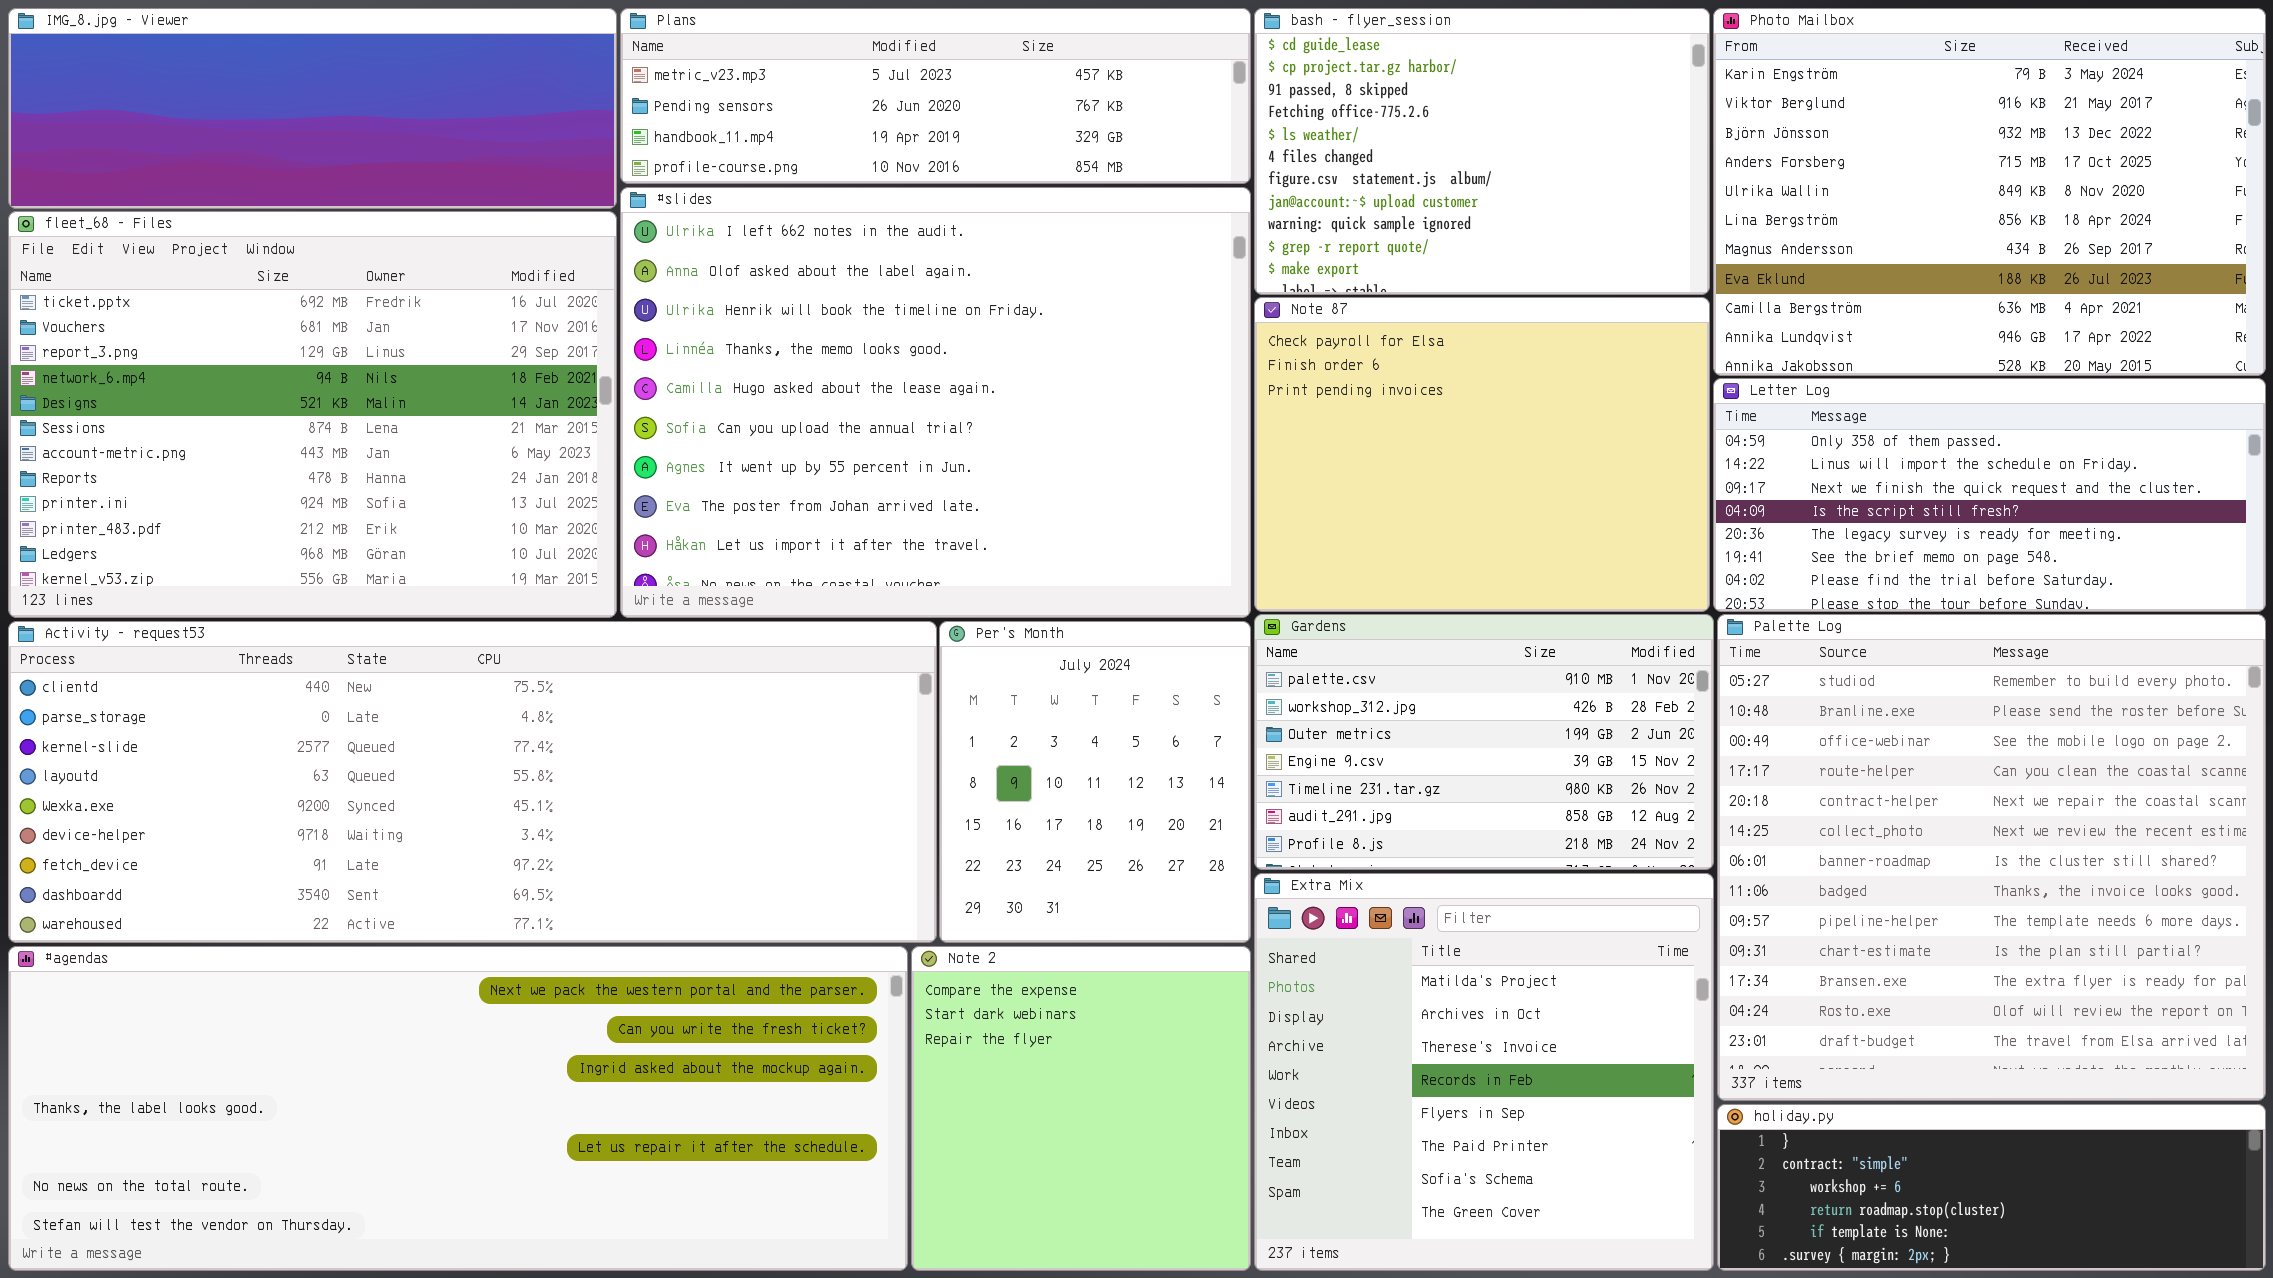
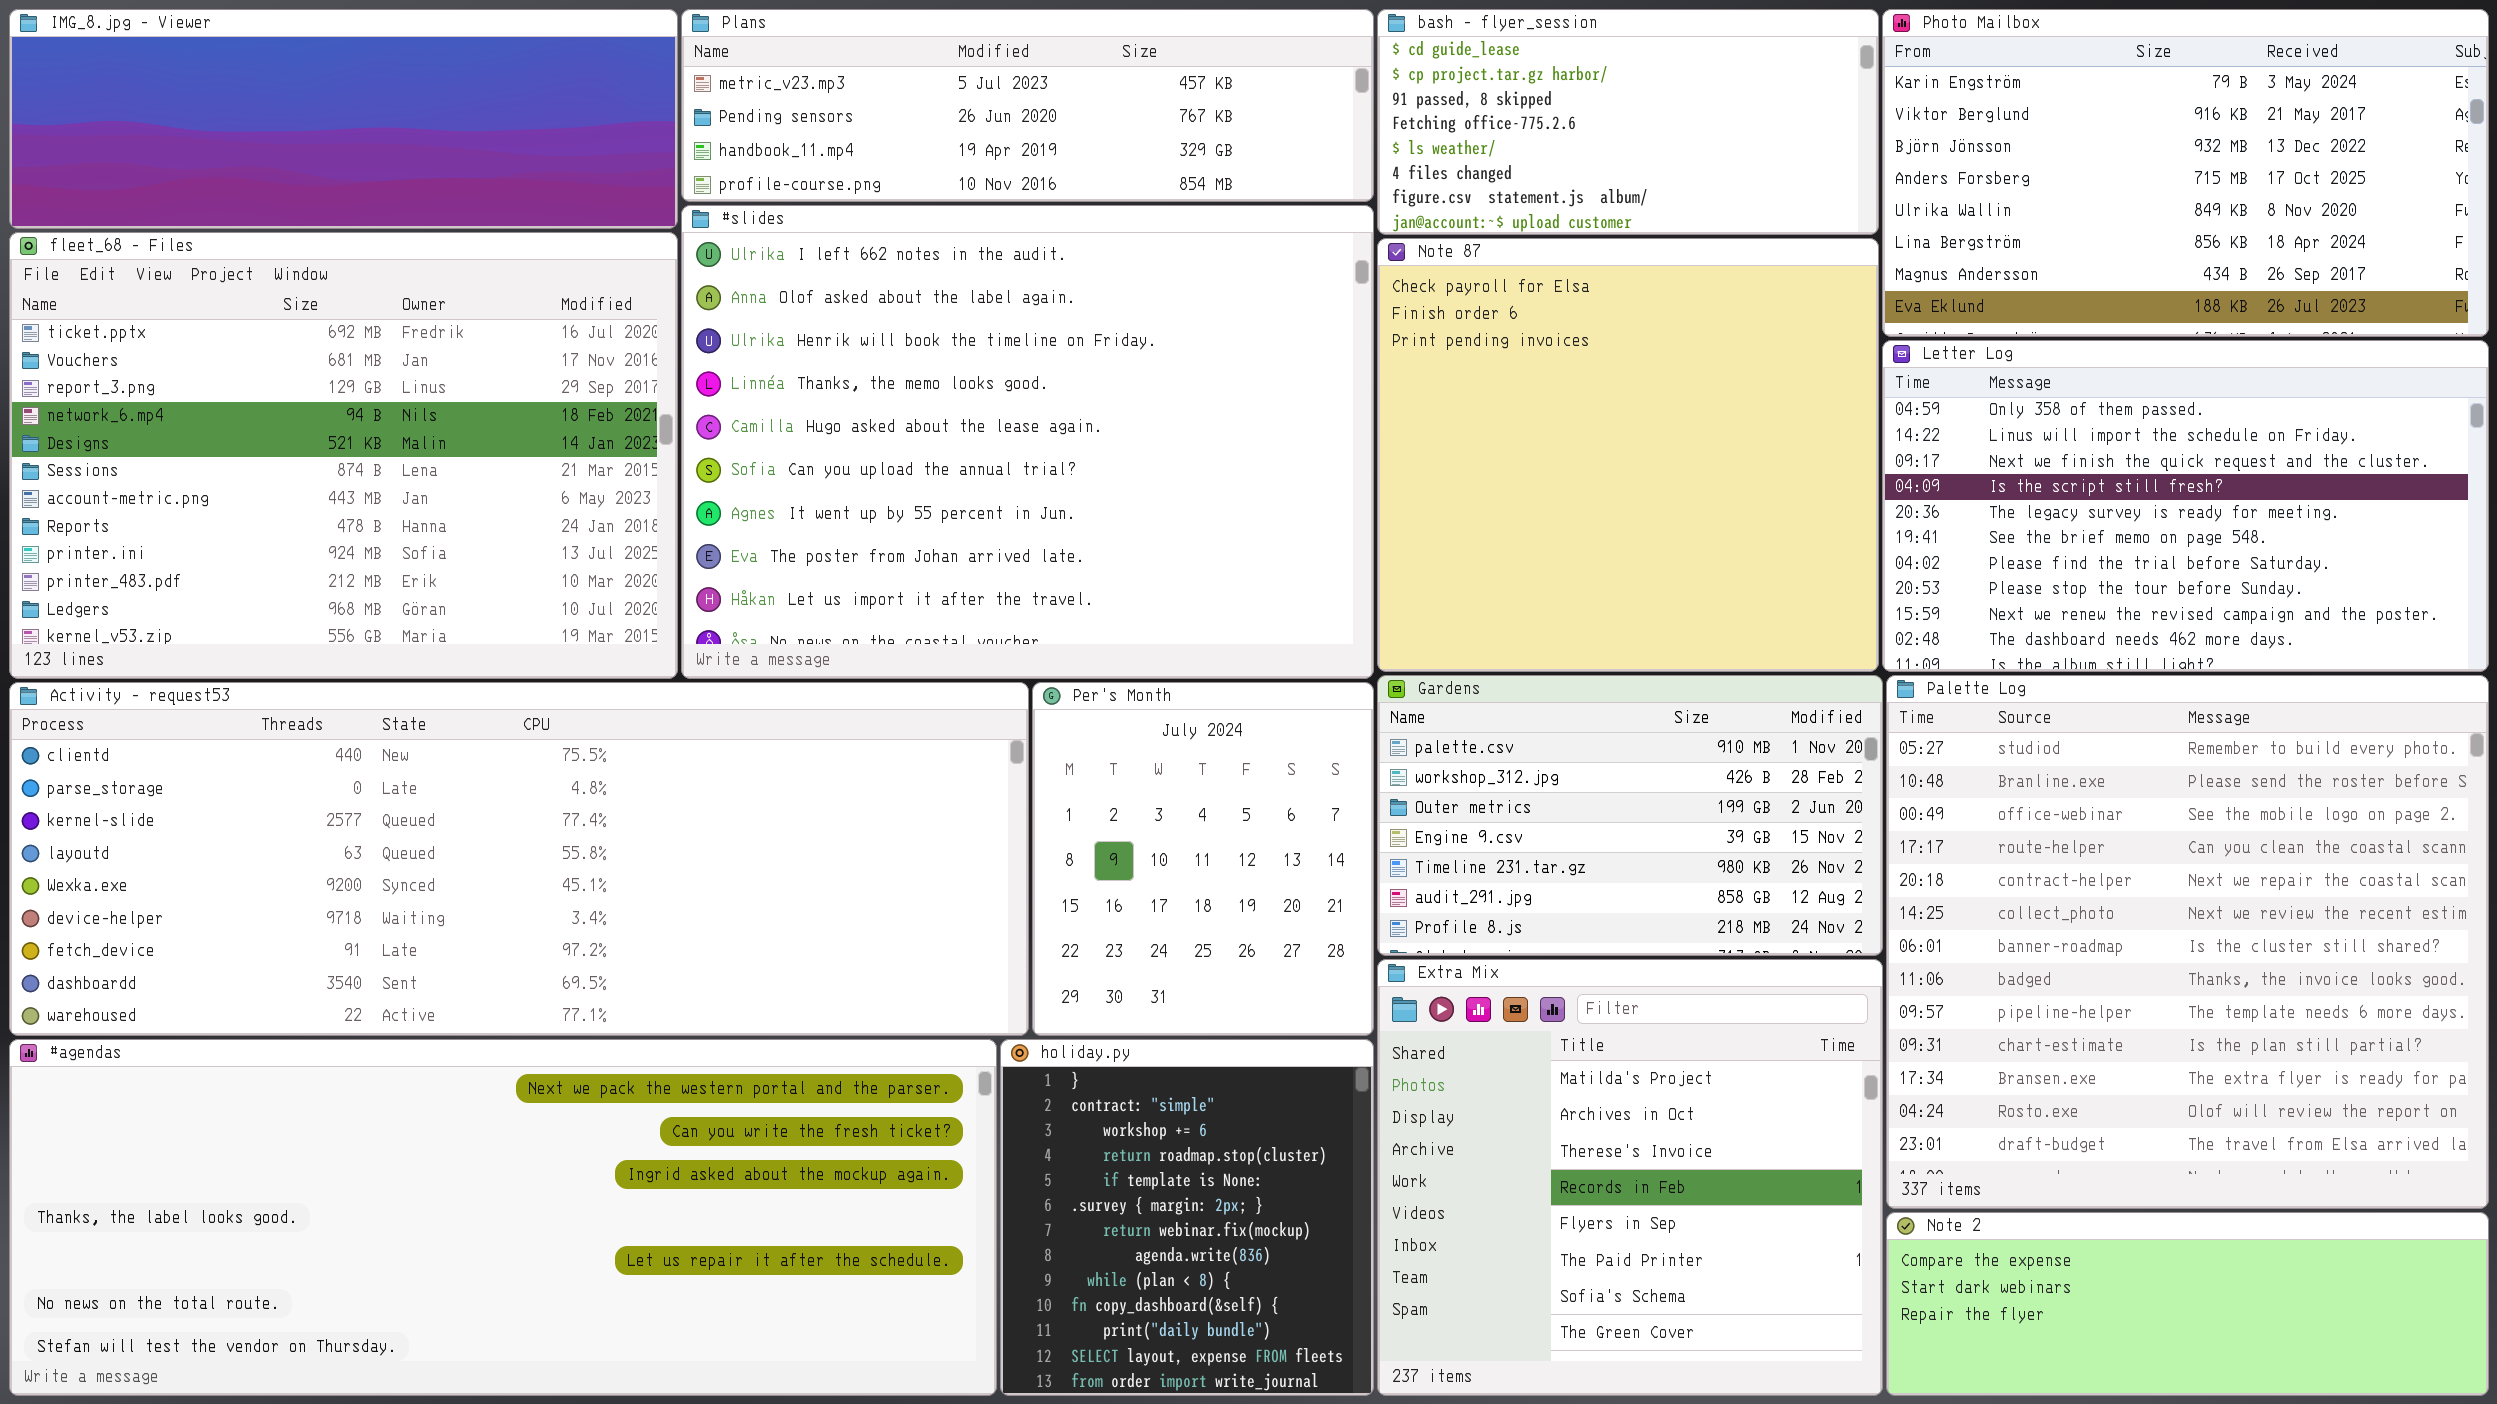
bash - flyer_session: [1254,8,1710,295] -> [1377,9,1879,235], resized
Photo Mailbox: [1713,8,2266,376] -> [1882,9,2489,337], resized
Note 87: [1254,297,1710,612] -> [1377,238,1879,672], resized
Letter Log: [1713,378,2266,612] -> [1882,340,2489,672], resized
Note 2: [911,946,1251,1271] -> [1886,1212,2489,1396], moved, resized
holiday.py: [1717,1104,2266,1271] -> [1000,1039,1374,1396], moved, resized

